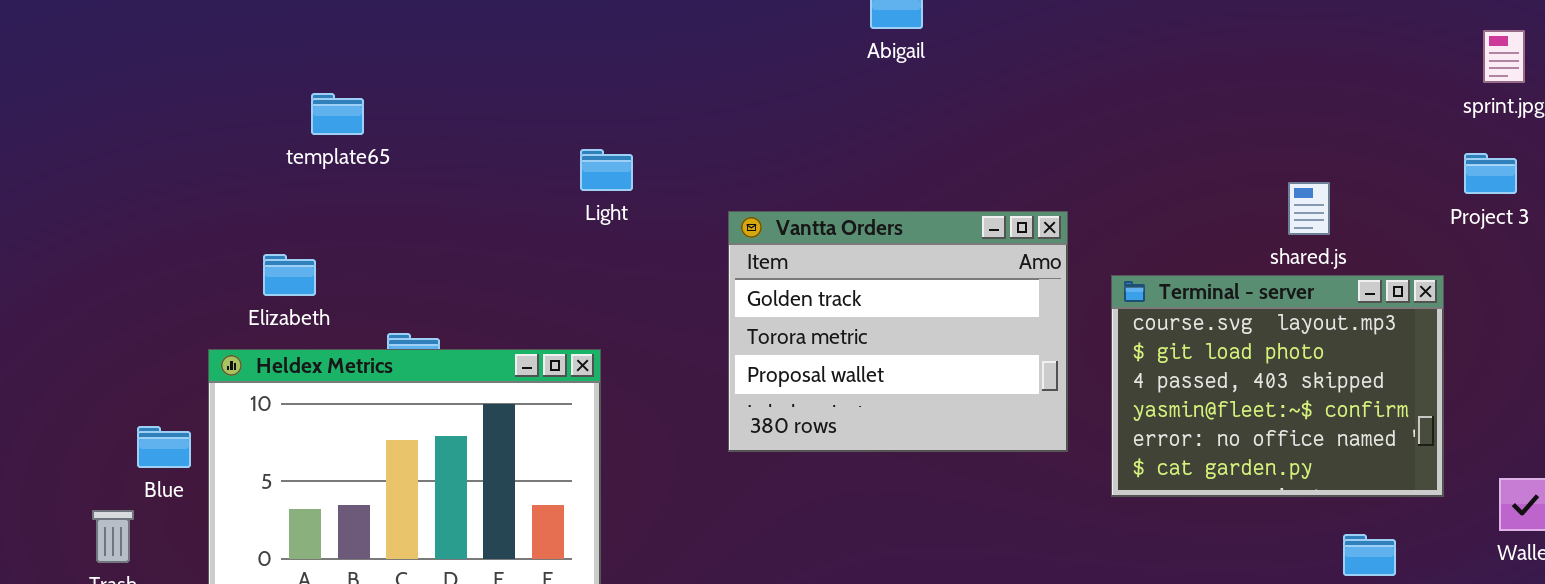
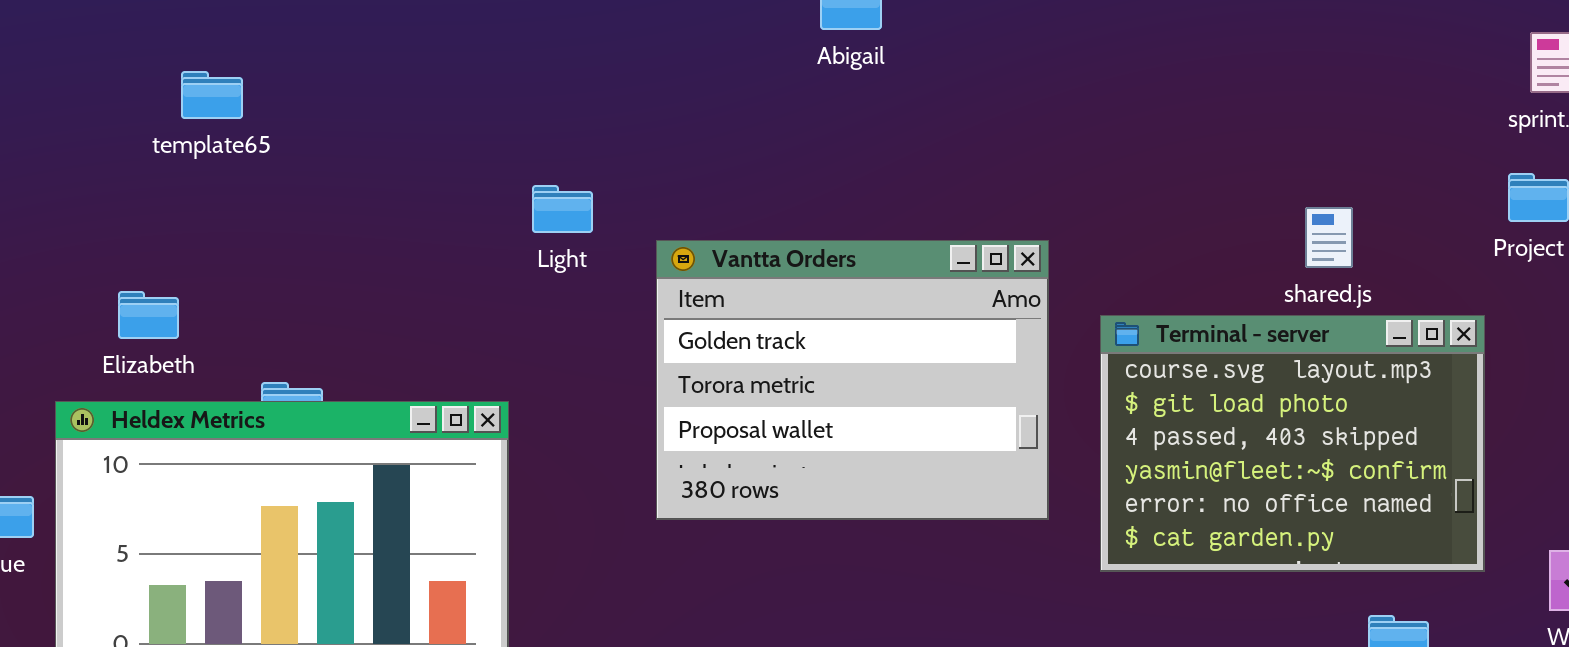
template65: [311,93,364,135] -> [181,71,243,119], moved
Light: [580,149,633,191] -> [532,185,593,233], moved

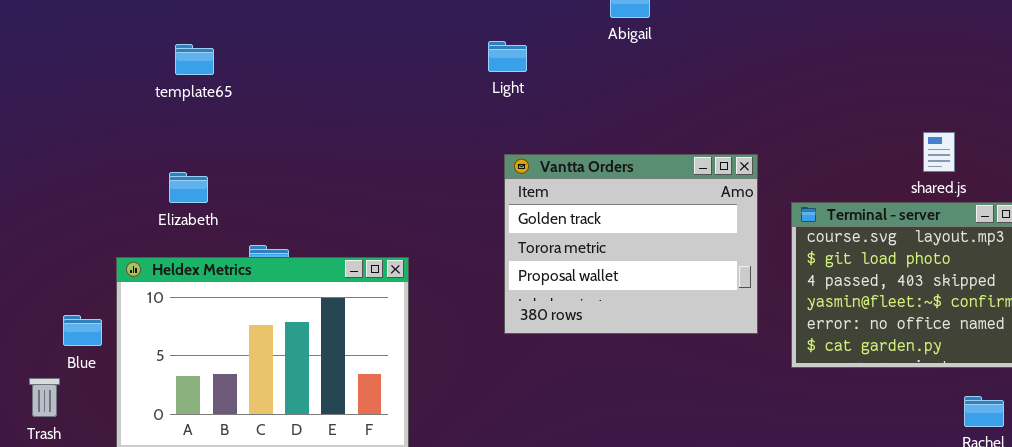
template65: [181,71,243,119] -> [175,44,214,75], moved
Light: [532,185,593,233] -> [488,41,527,72], moved
Elizabeth: [118,291,179,339] -> [169,172,208,203], moved

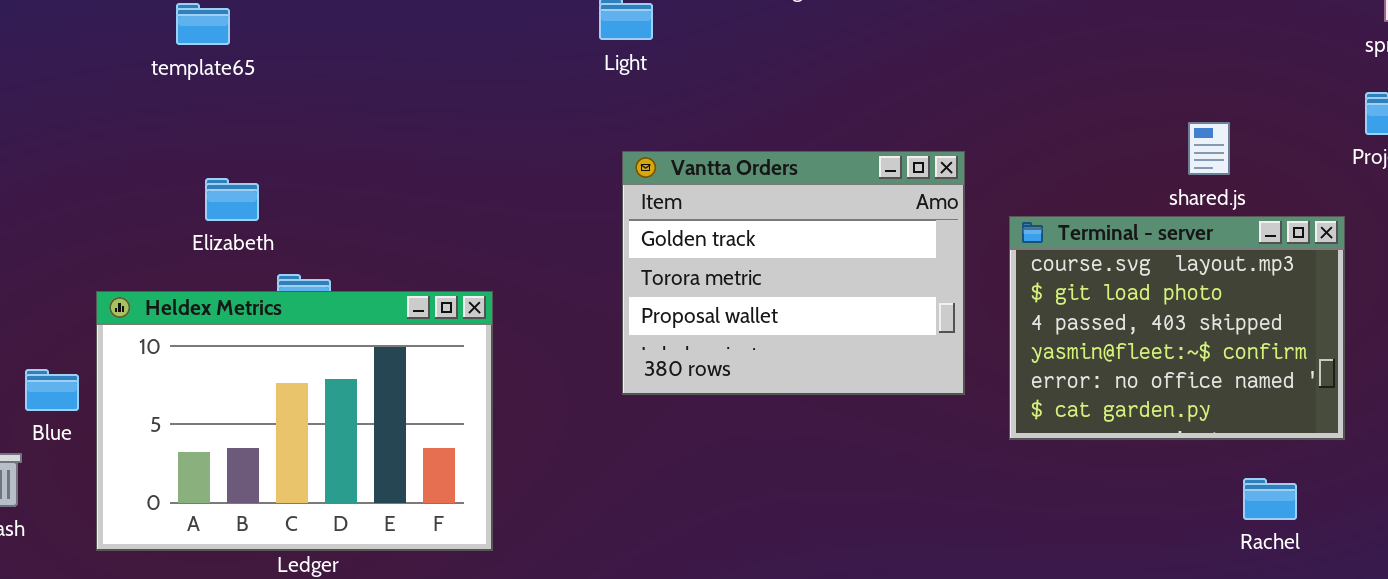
Elizabeth: [169,172,208,203] -> [205,178,259,221], moved

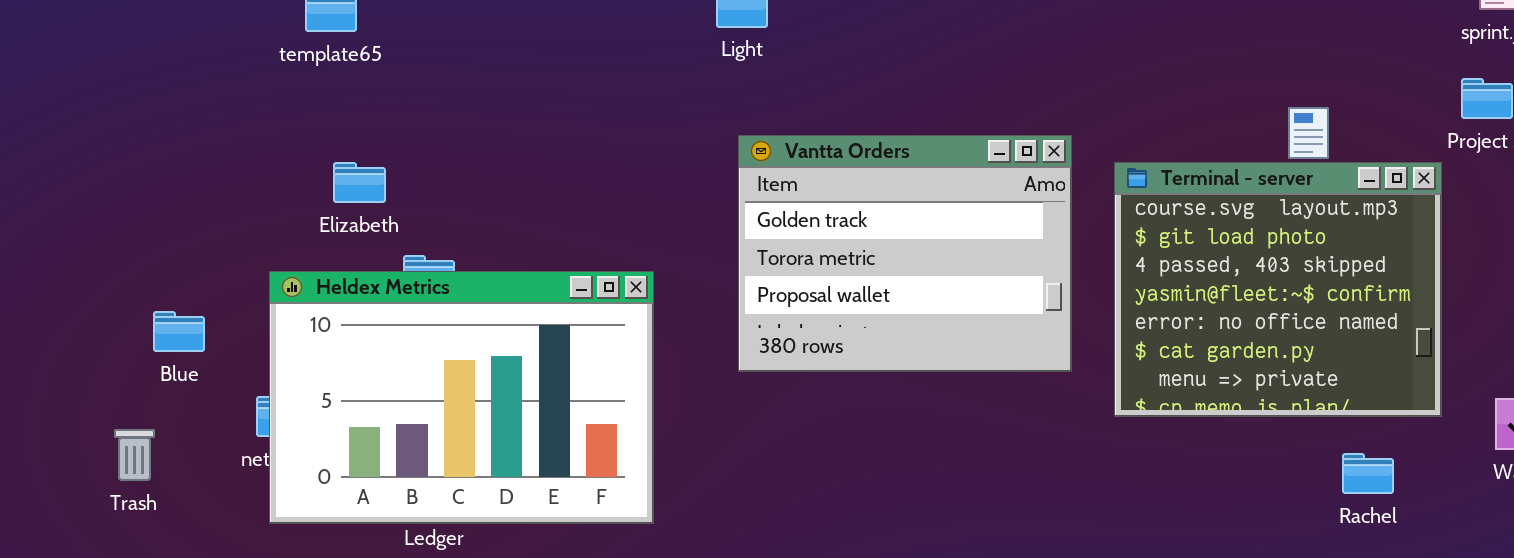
Terminal - server: [1009,216,1345,440] -> [1114,162,1442,417], resized
Heldex Metrics: [96,291,493,551] -> [269,271,654,524], moved
Blue: [25,369,79,411] -> [153,311,205,352], moved

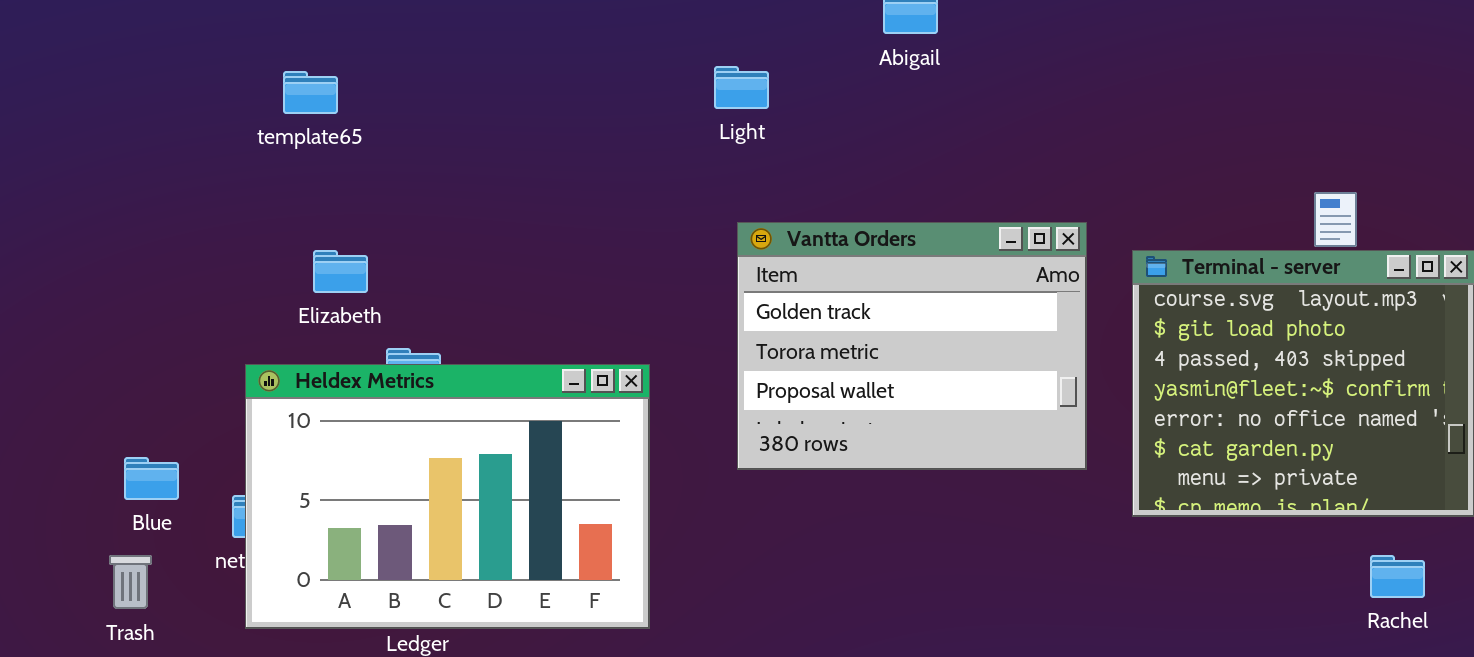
Blue: [153,311,205,352] -> [124,457,179,500], moved
Trash: [114,429,155,481] -> [109,555,152,609], moved

